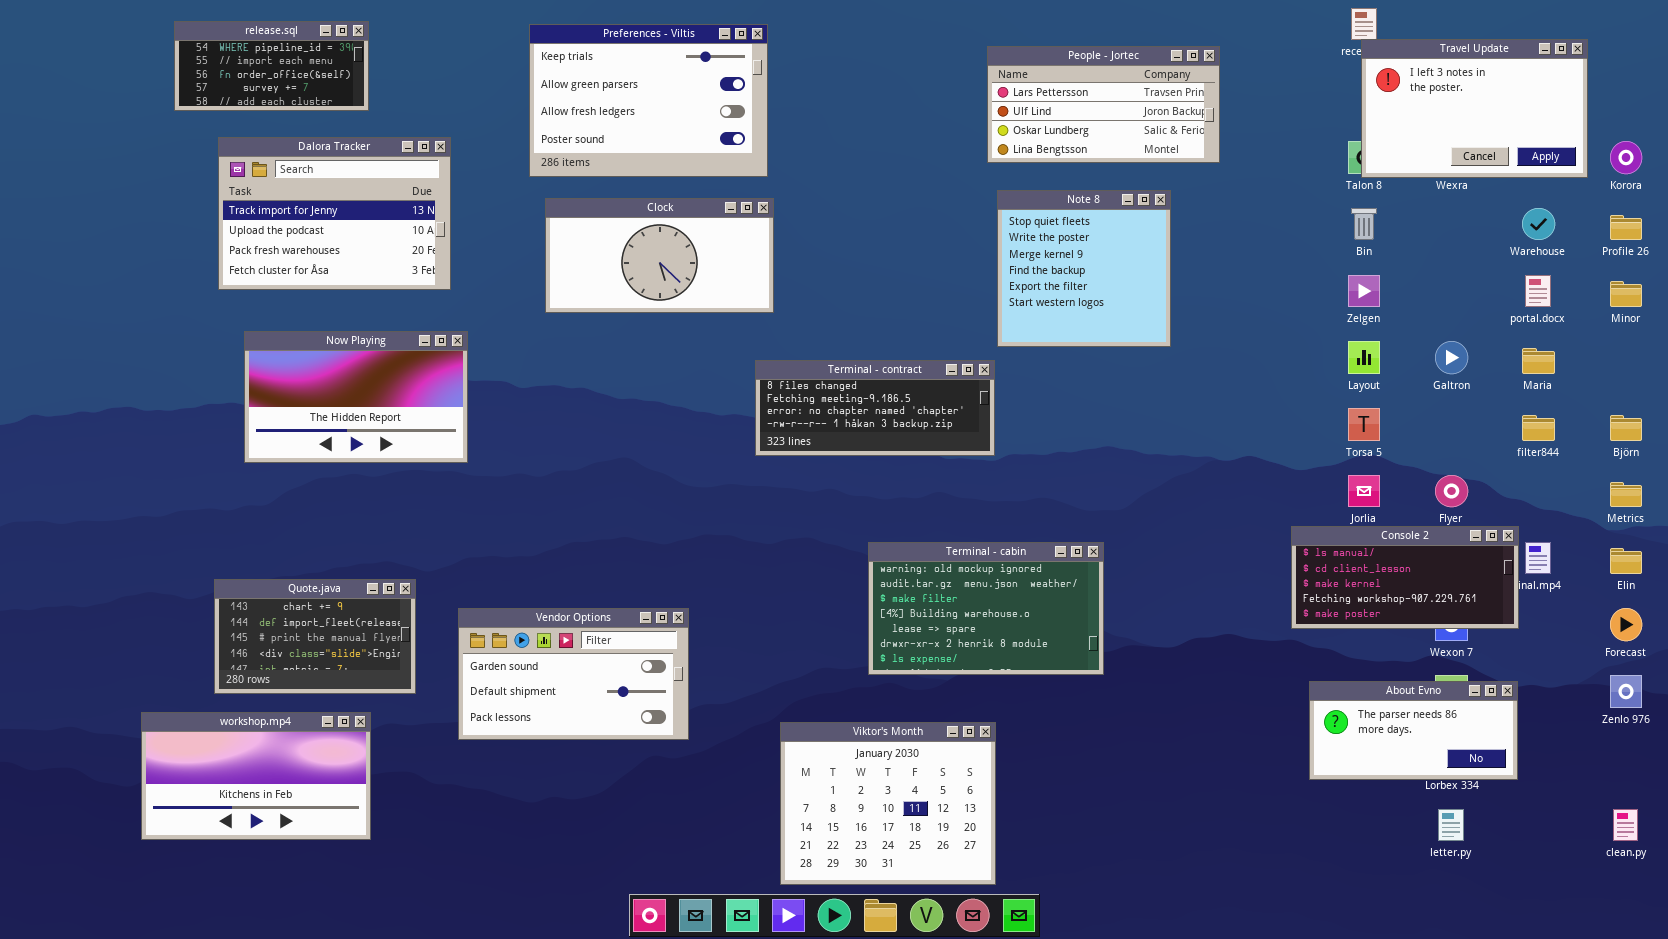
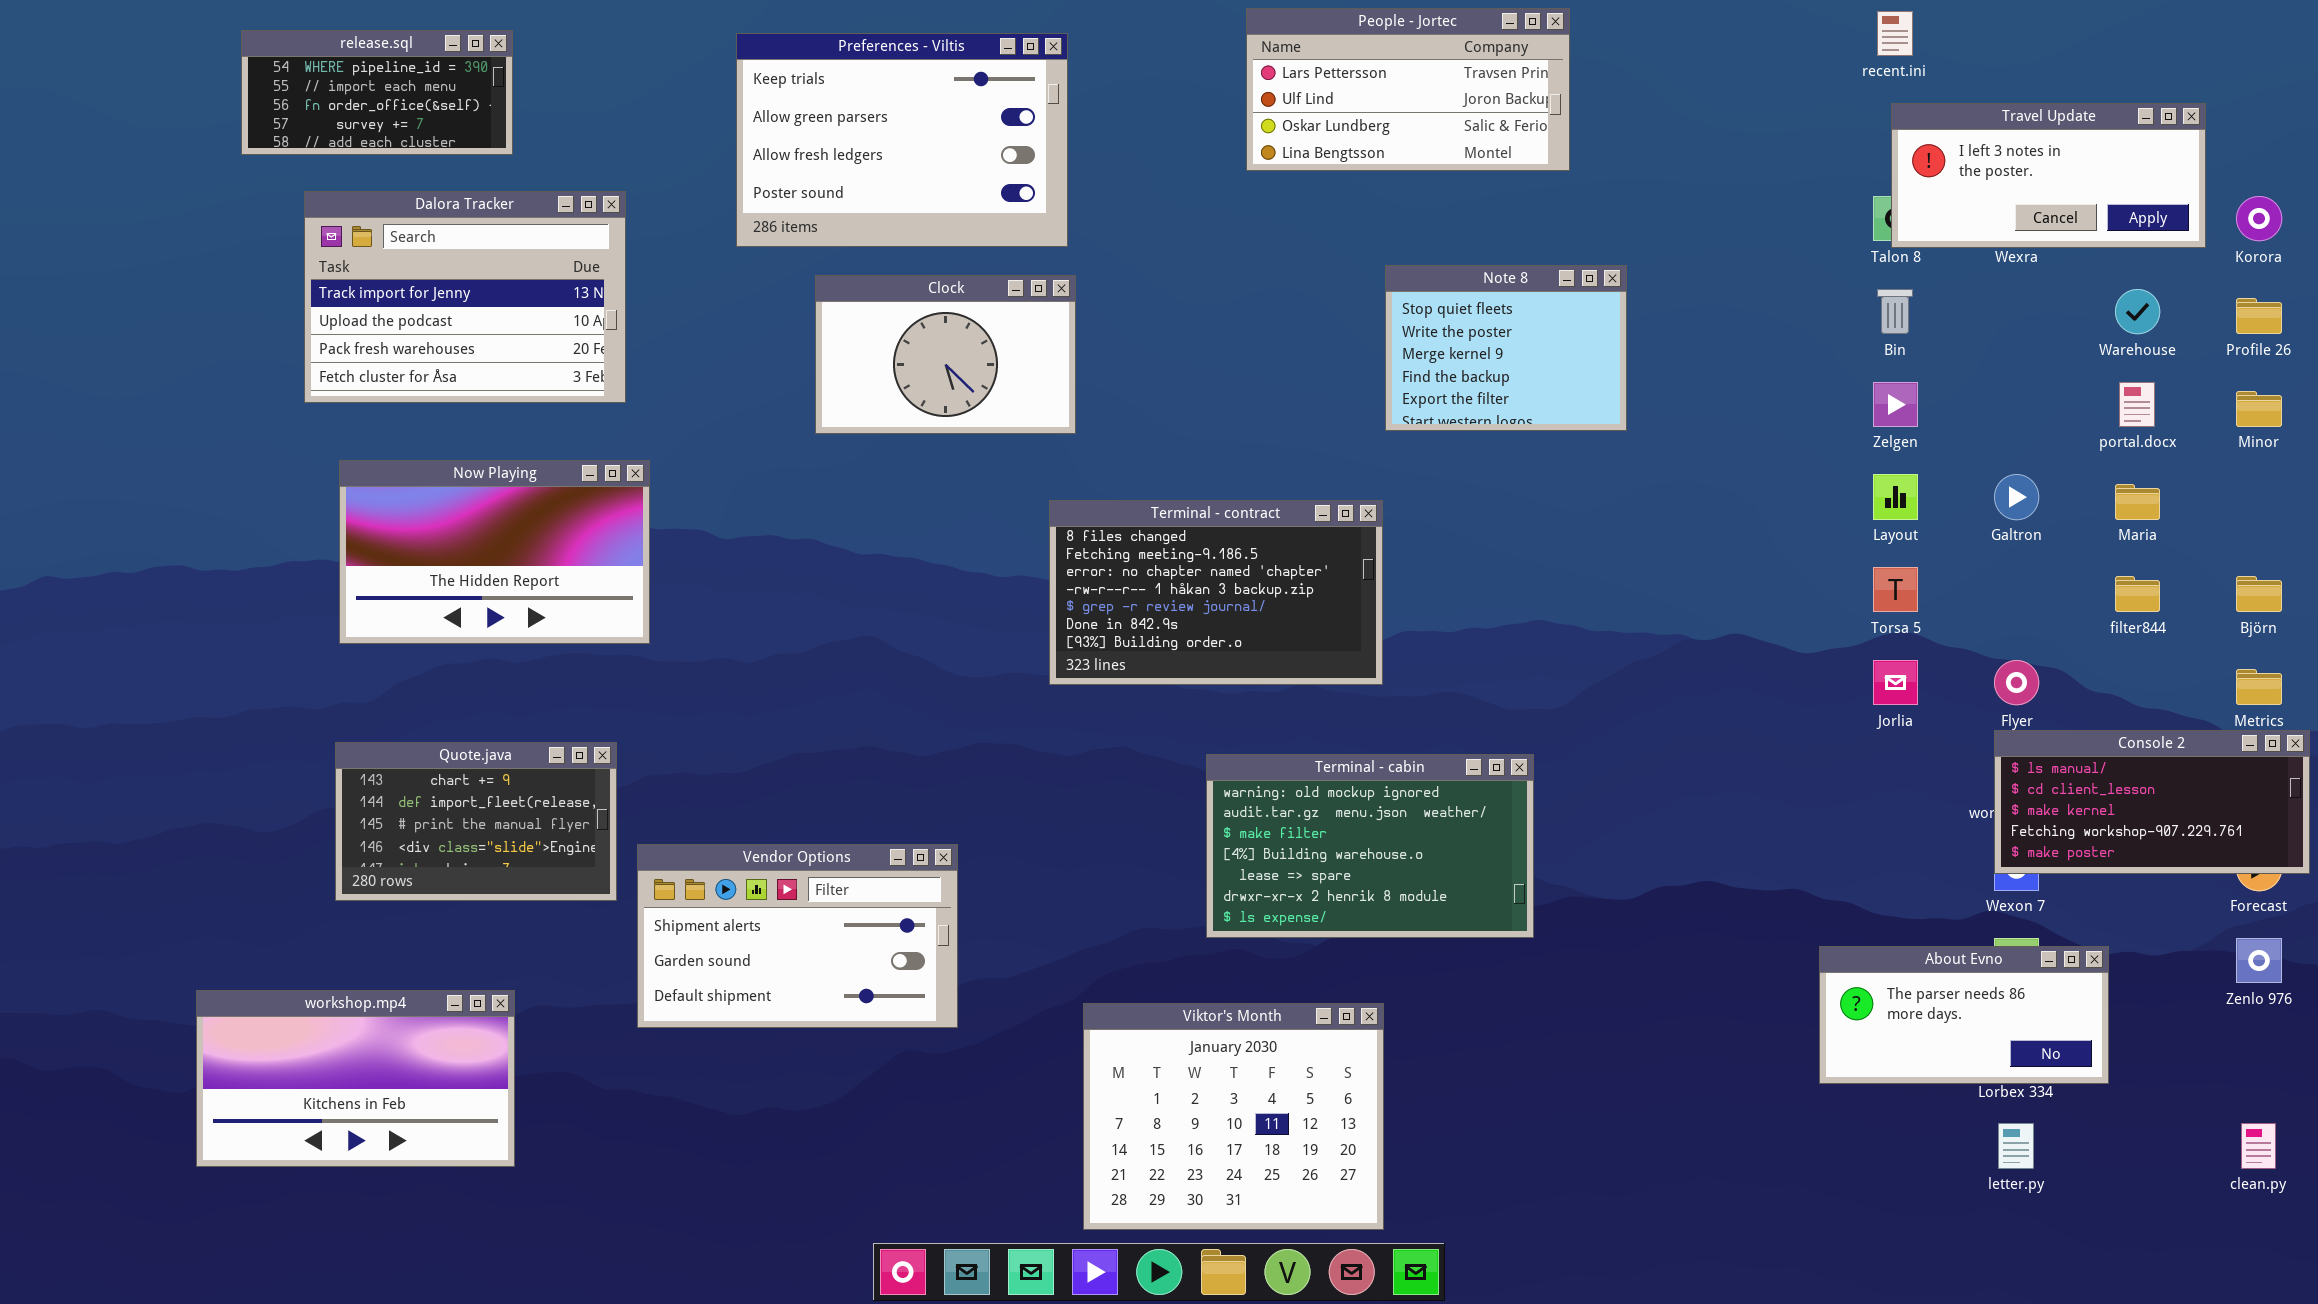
Travel Update: [1361,39,1588,178] -> [1891,103,2206,248], resized
People - Jortec: [987,46,1220,163] -> [1246,8,1570,171], moved
Note 8: [997,190,1171,347] -> [1385,265,1627,431], resized
Clock: [545,198,774,313] -> [815,275,1076,434], resized
Terminal - contract: [755,360,995,456] -> [1049,500,1383,685], resized
Console 2: [1291,526,1519,629] -> [1994,730,2310,874], moved
Quote.java: [214,579,416,694] -> [335,742,617,901], moved
Vendor Options: [458,608,689,740] -> [637,844,958,1028], scrolled up 1 row

